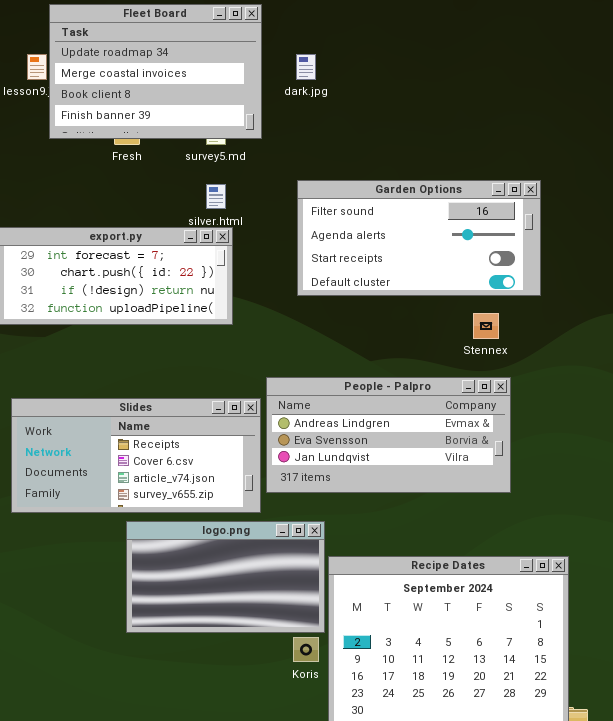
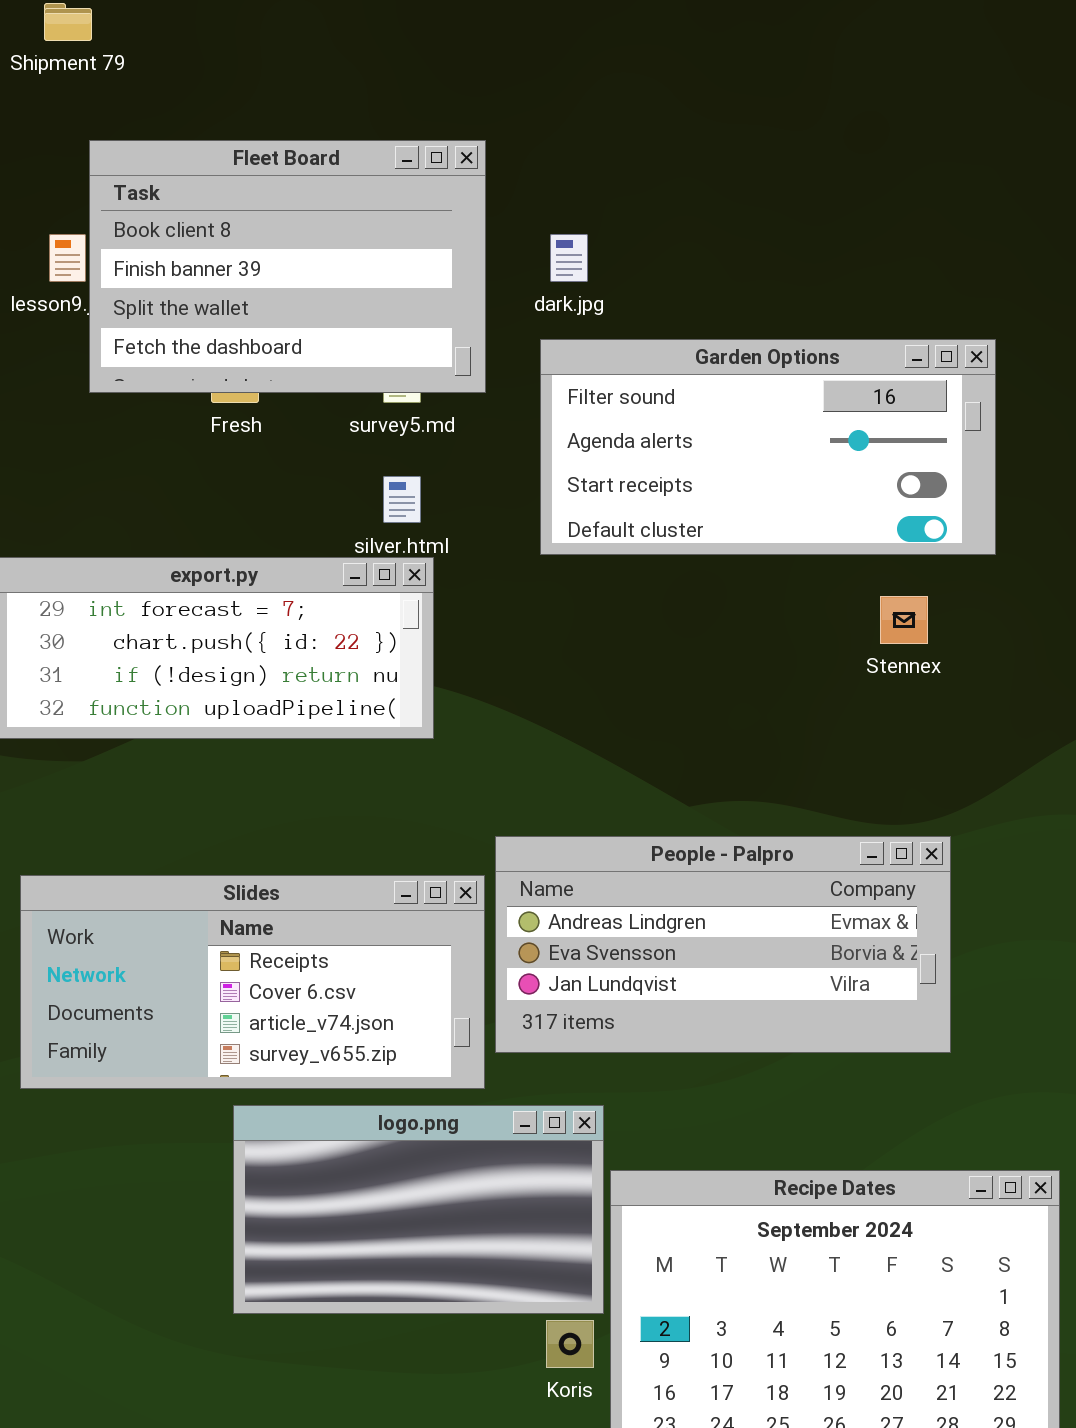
Fleet Board: [49,4,262,139] -> [89,140,486,393], scrolled down 2 rows
Garden Options: [297,180,541,296] -> [540,339,996,555], moved
Stennex: [473,313,499,339] -> [880,596,928,644], moved

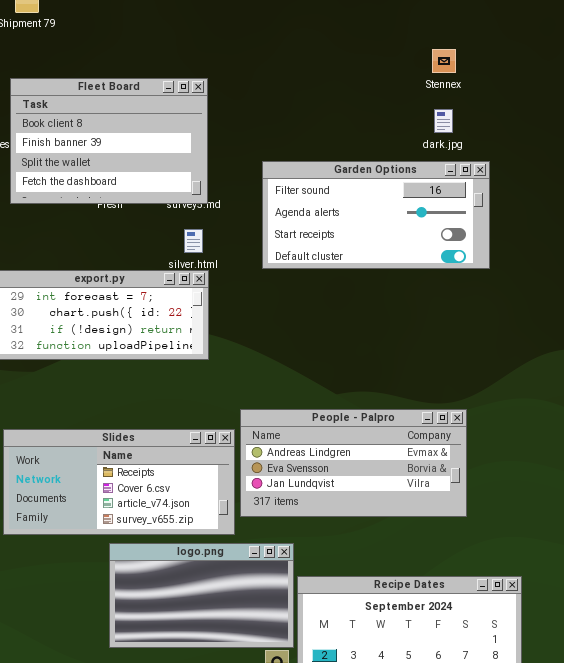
Fleet Board: [89,140,486,393] -> [10,78,208,204], moved
dark.jpg: [550,234,588,282] -> [434,109,453,133], moved
Stennex: [880,596,928,644] -> [432,49,456,73], moved

